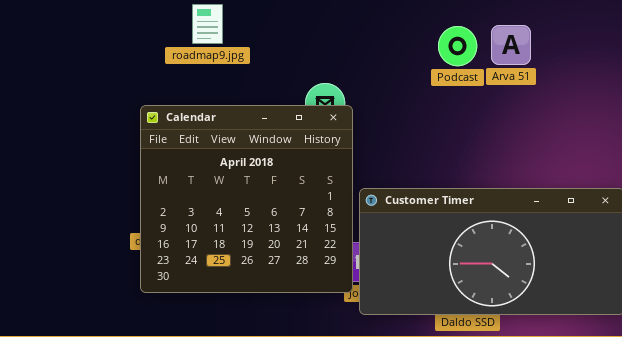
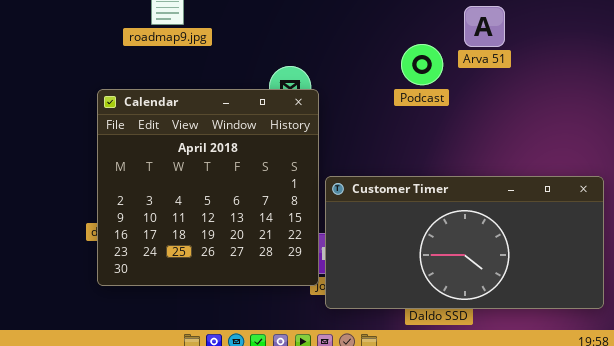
Podcast: [438,26,477,66] -> [401,44,443,85], moved

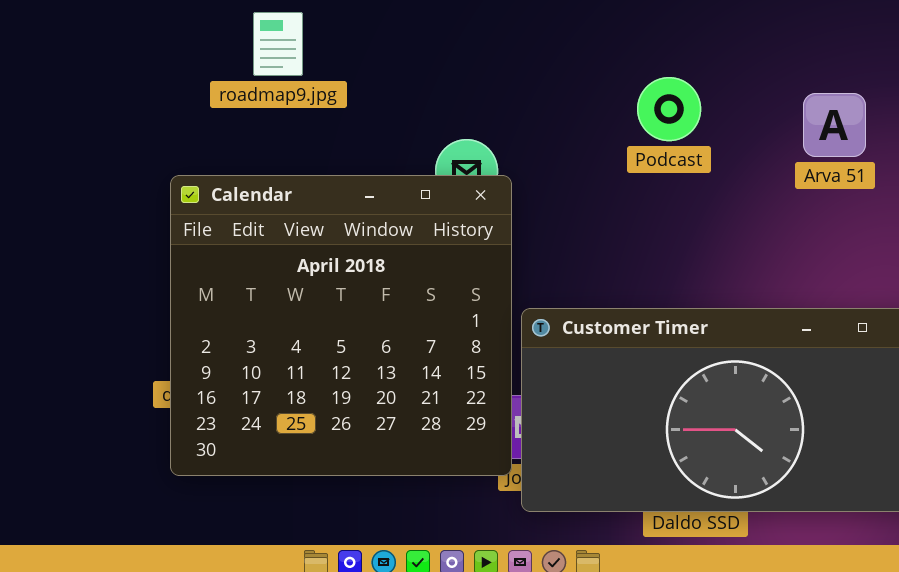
Arva 51: [464,6,505,47] -> [803,93,866,157], moved
Podcast: [401,44,443,85] -> [637,77,701,141], moved

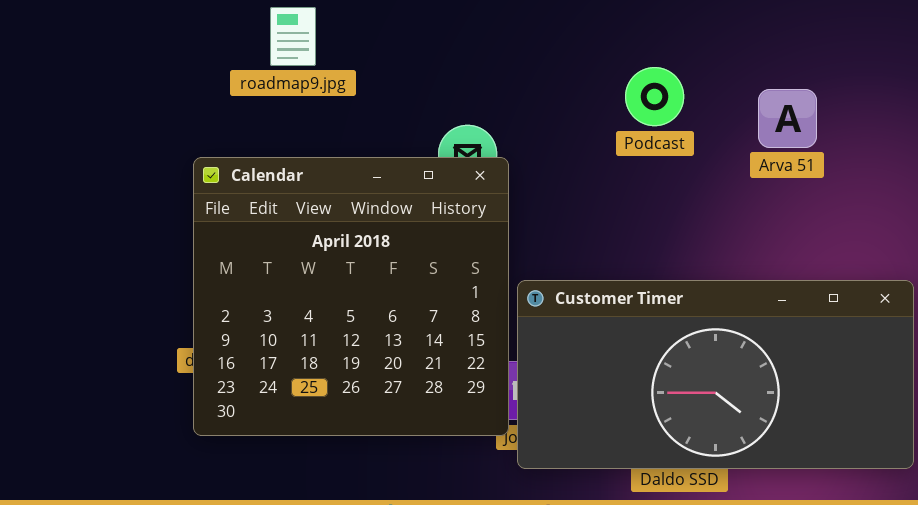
Arva 51: [803,93,866,157] -> [758,89,817,148], moved

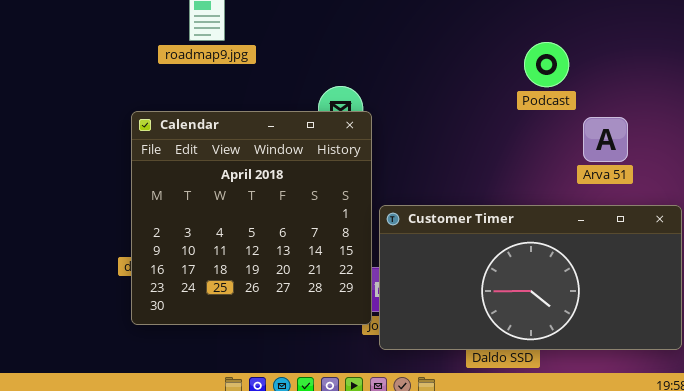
Podcast: [625,67,684,126] -> [524,42,569,87], moved
Arva 51: [758,89,817,148] -> [583,117,628,162], moved

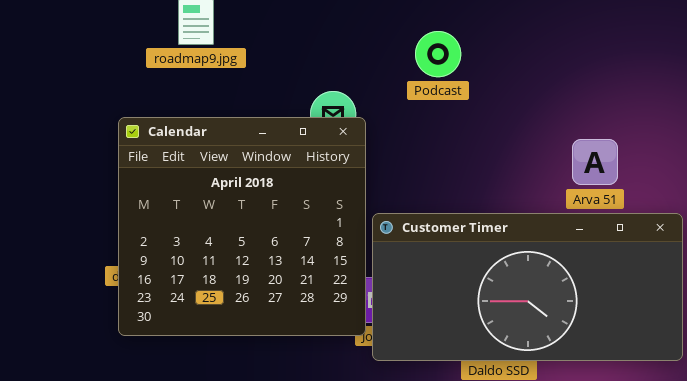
Podcast: [524,42,569,87] -> [415,31,461,77], moved
Arva 51: [583,117,628,162] -> [572,139,618,185], moved

